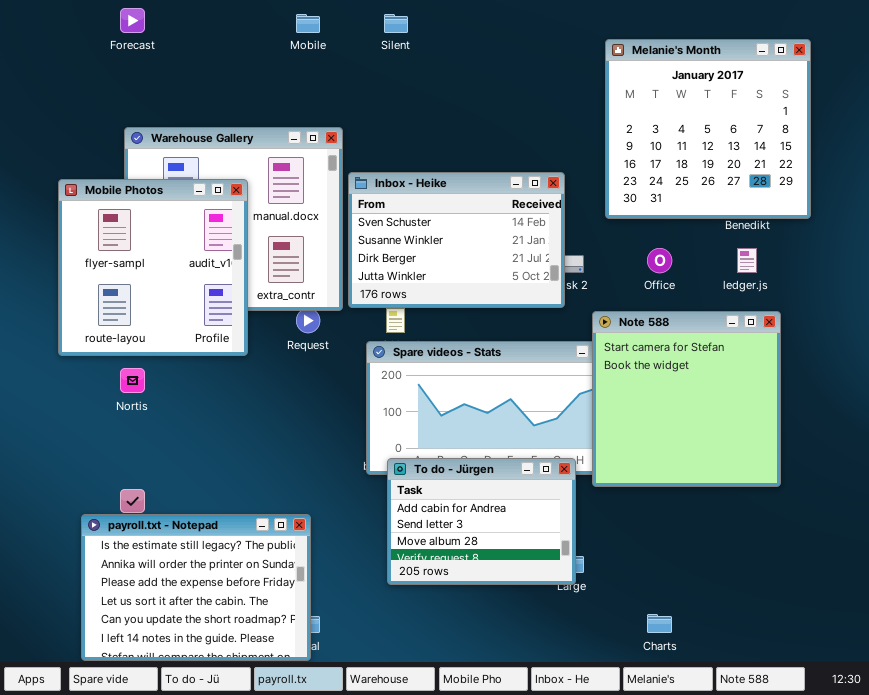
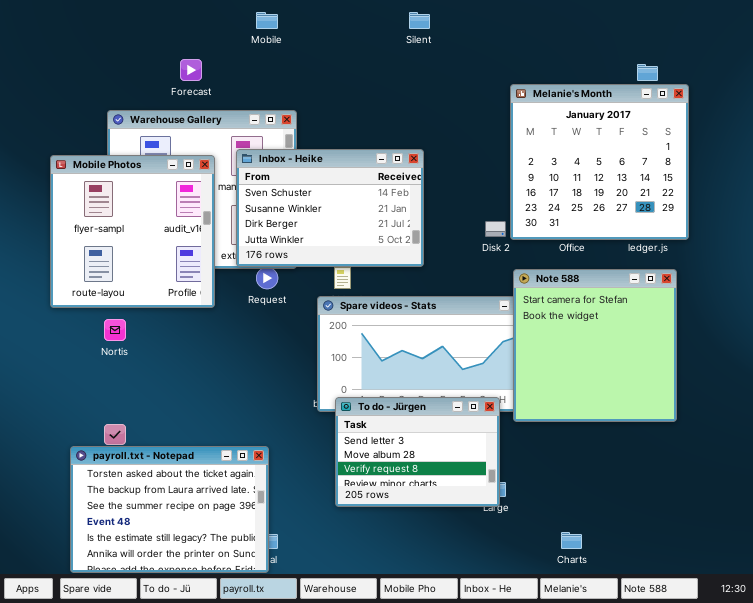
Forecast: [120,8,145,33] -> [180,59,202,81], moved
Silent: [384,14,408,33] -> [409,12,430,29], moved
Melanie's Month: [605,39,811,219] -> [510,84,689,240], moved
Inbox - Heike: [348,172,565,308] -> [236,149,424,267], moved
To do - Jürgen: [387,458,576,585] -> [335,397,500,507], scrolled down 1 row
payroll.txt - Notepad: [81,514,311,661] -> [70,446,269,573], scrolled up 4 rows

